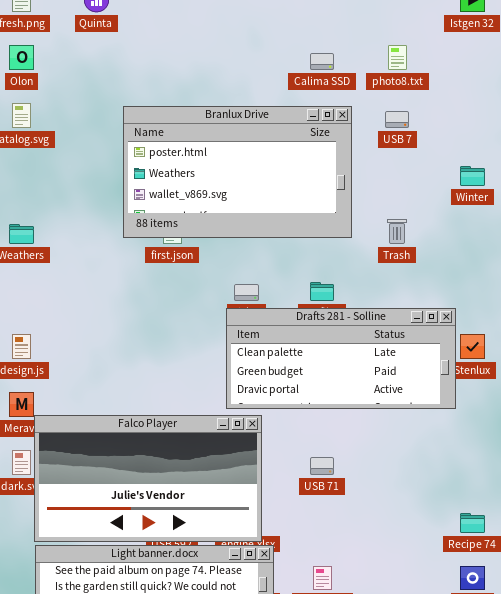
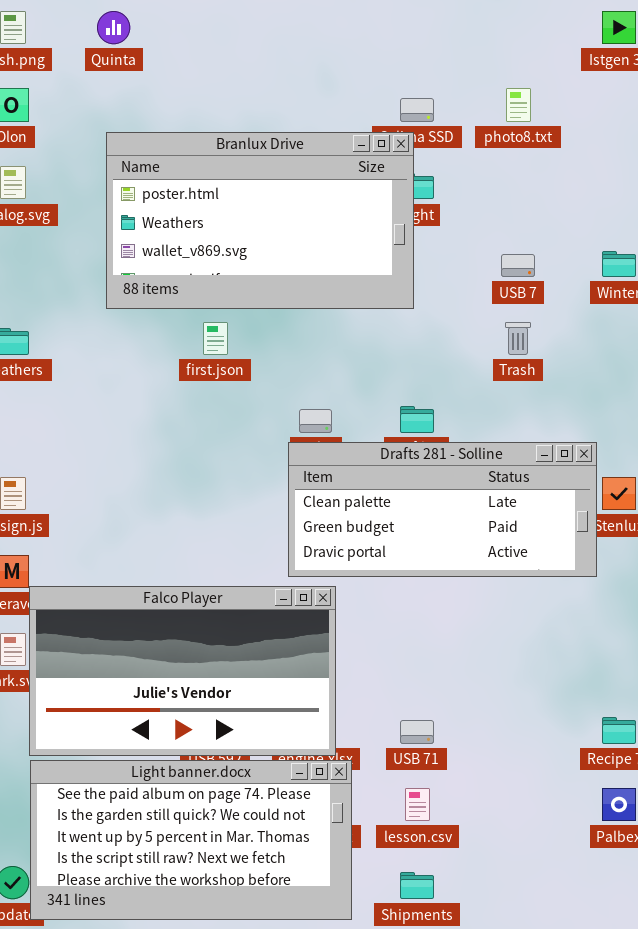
Branlux Drive: [123,106,352,238] -> [106,132,414,309], moved
USB 7: [385,111,409,128] -> [501,254,535,277], moved
USB 71: [310,457,334,475] -> [400,720,434,744], moved

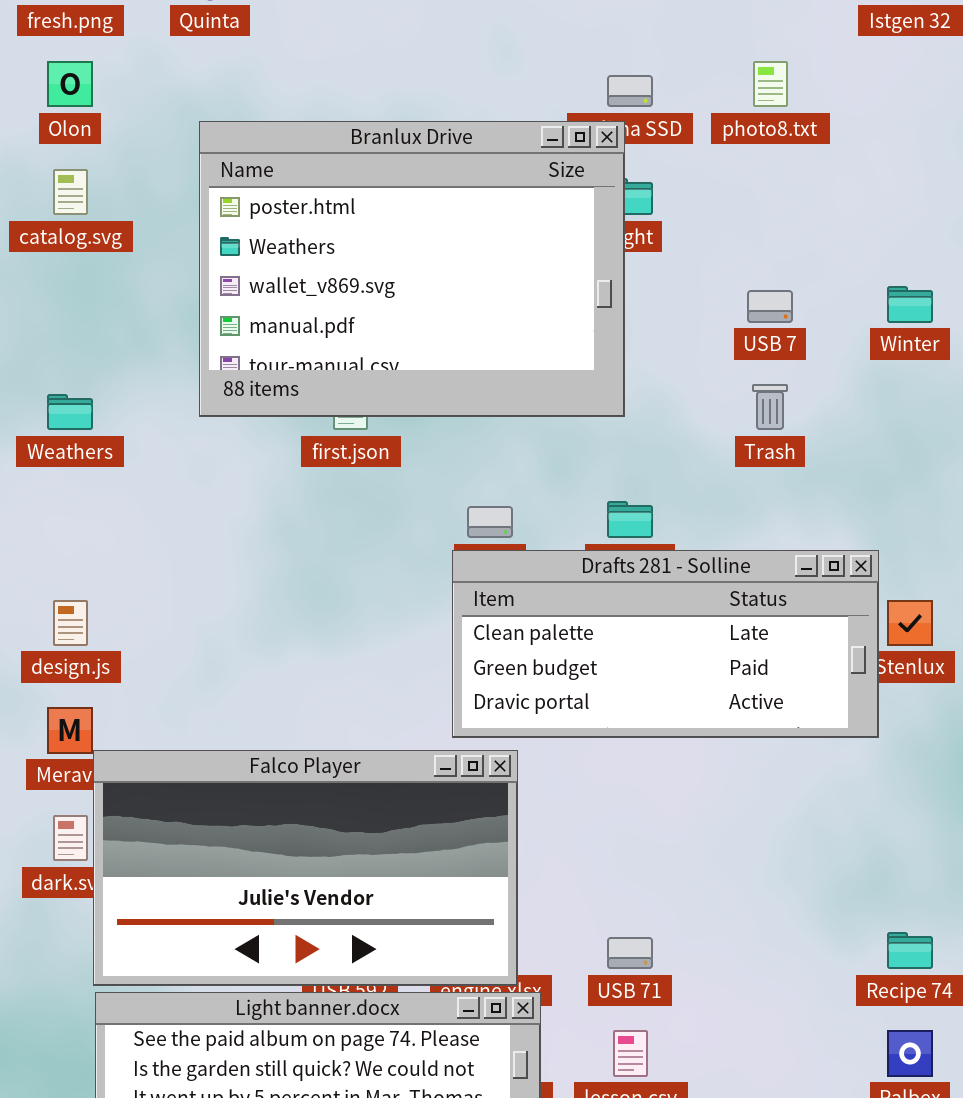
Branlux Drive: [106,132,414,309] -> [199,121,625,417], resized

